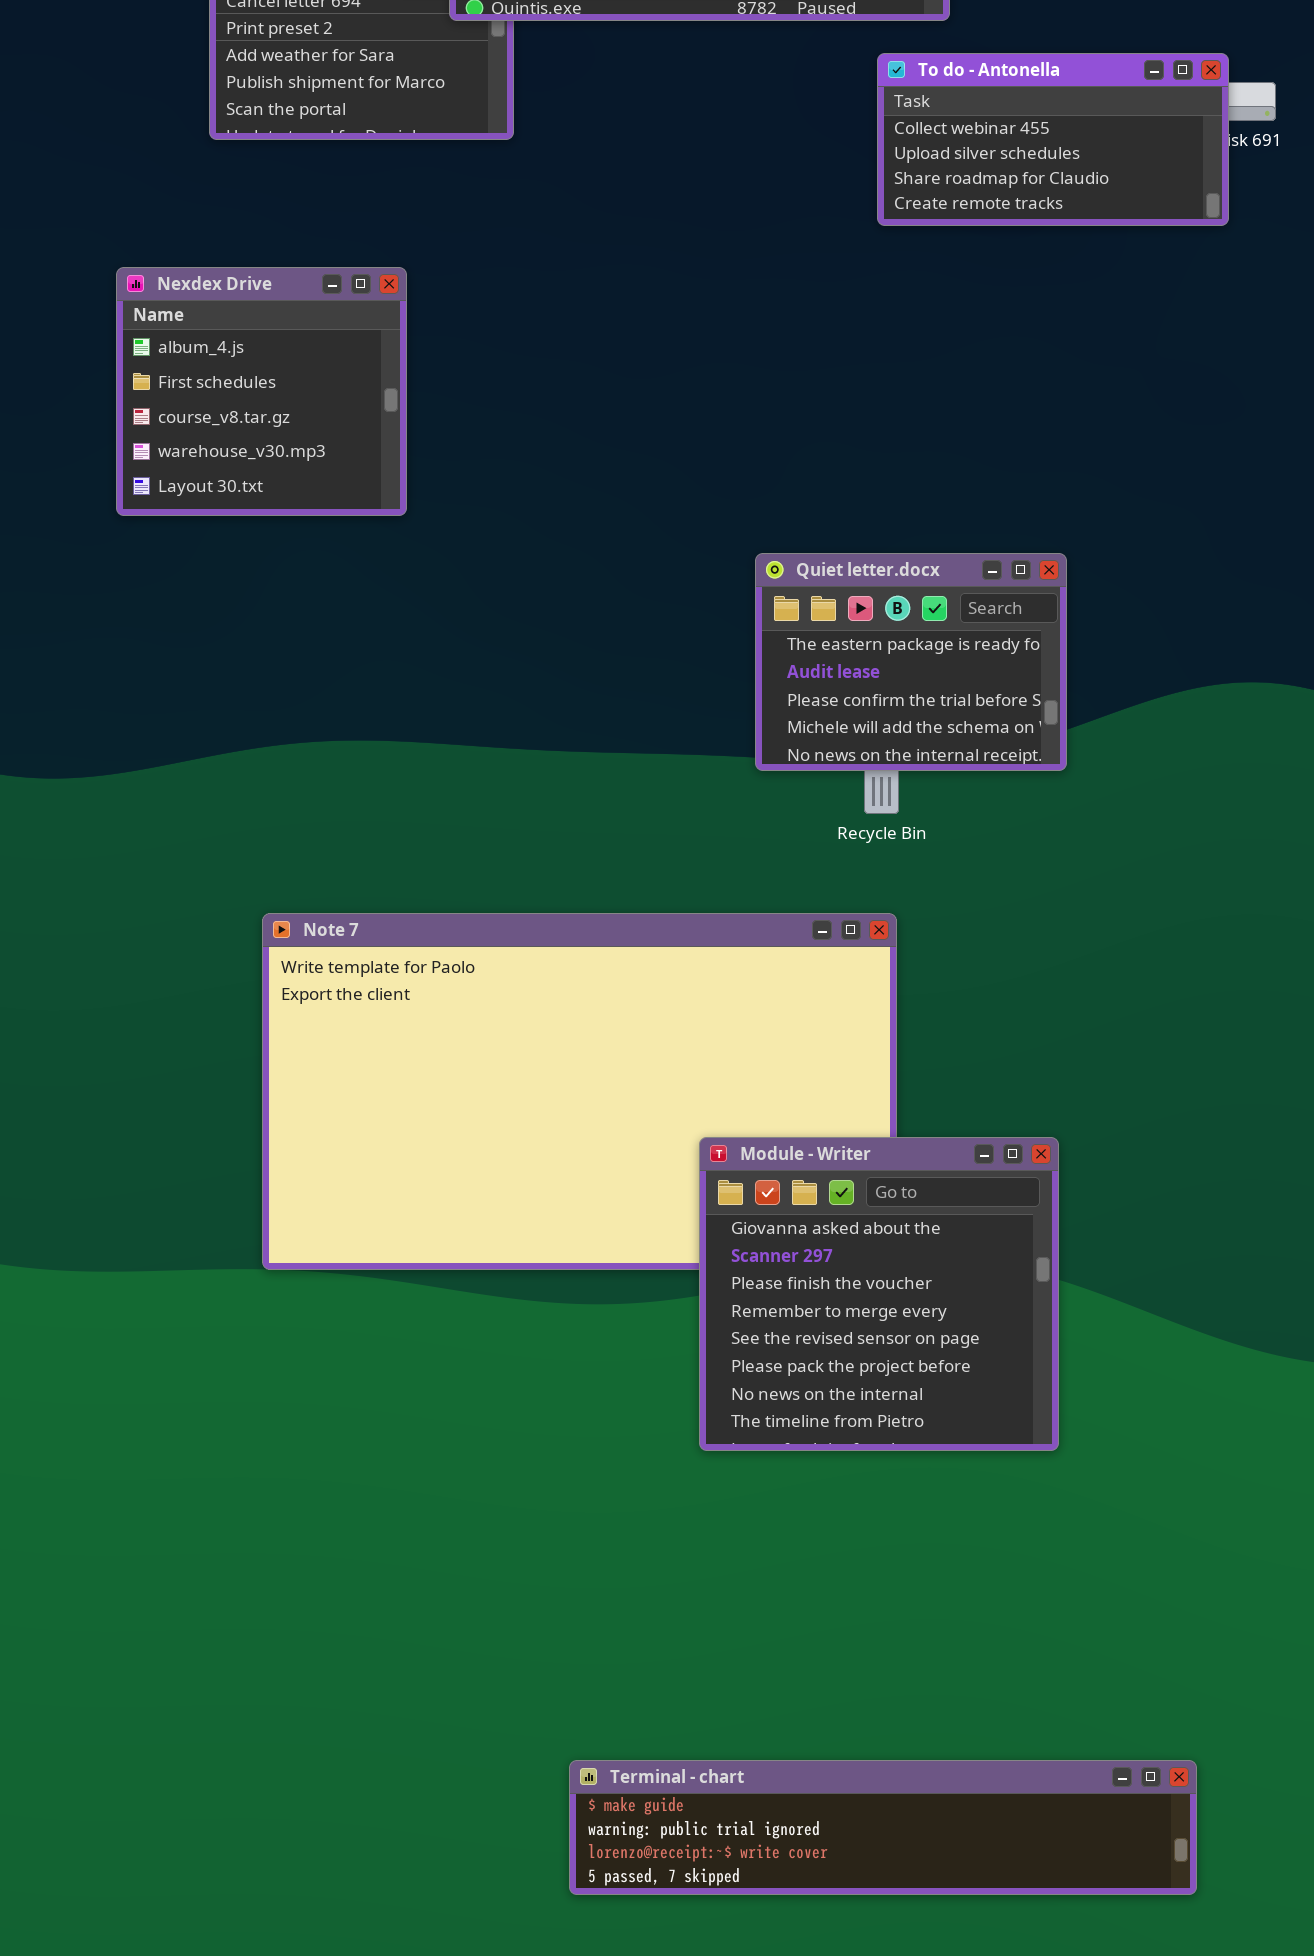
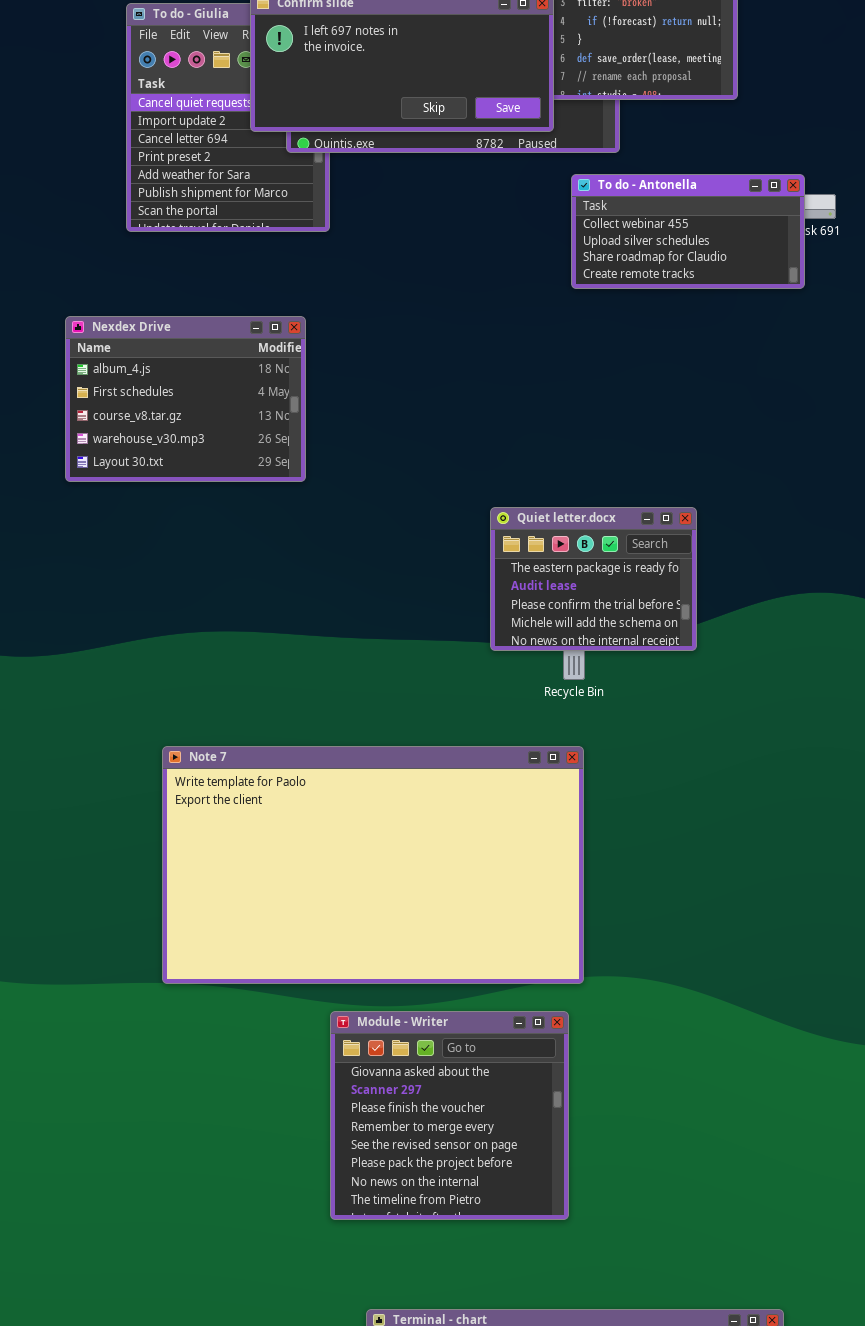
Nexdex Drive: [116,267,407,516] -> [65,316,306,482], resized
Module - Writer: [699,1137,1059,1451] -> [330,1011,569,1220], moved

